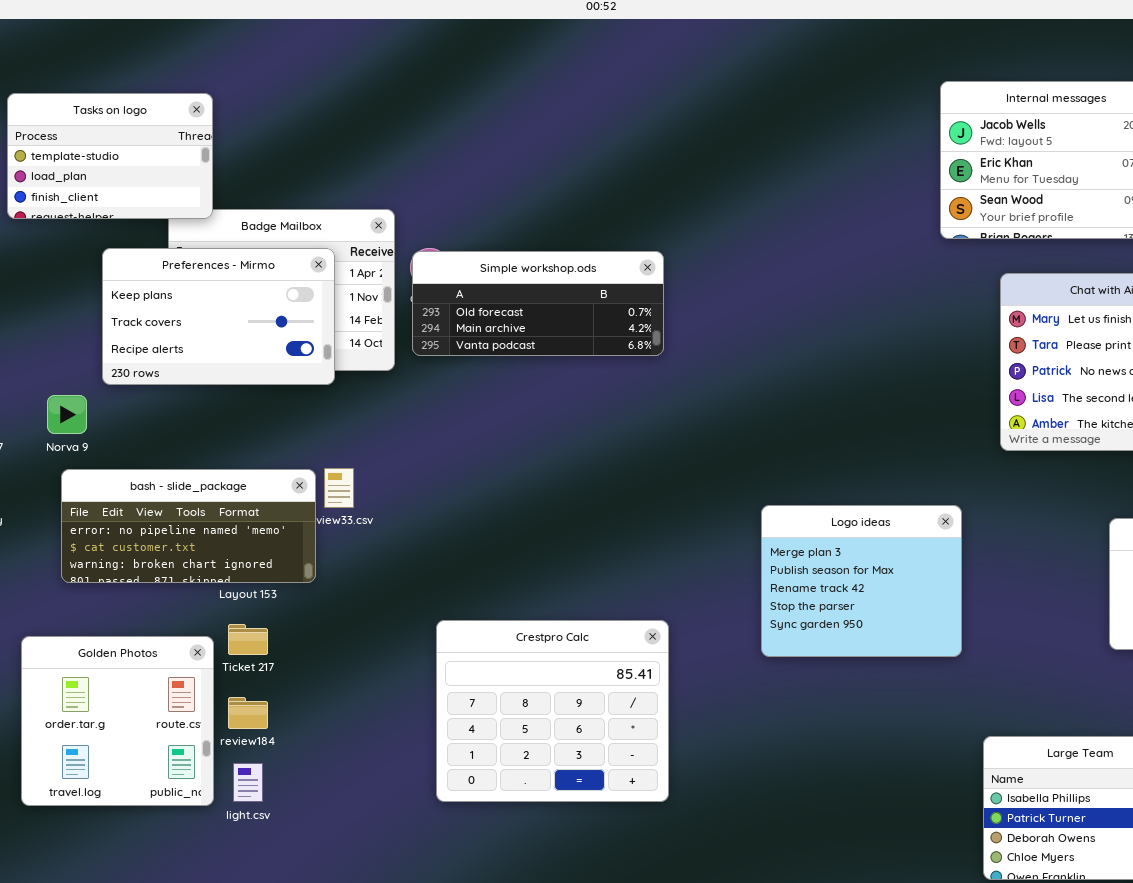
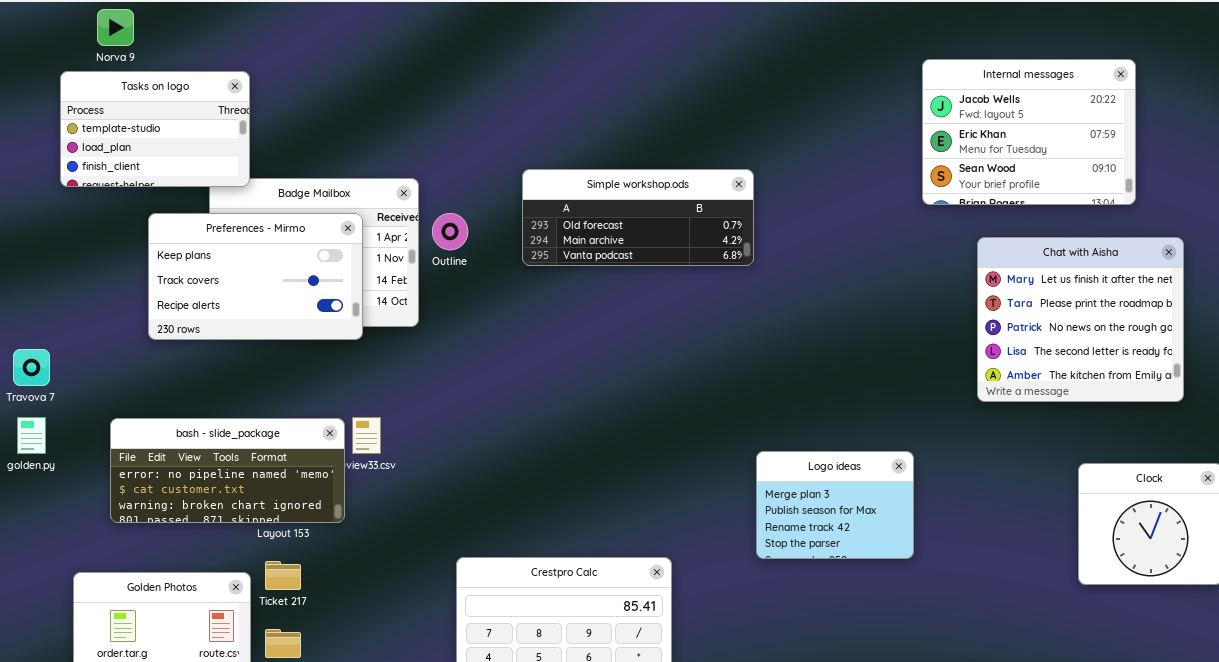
Simple workshop.ods: [412,251,664,356] -> [522,169,754,266], moved
Norva 9: [47,395,87,434] -> [97,9,134,46], moved
Logo ideas: [761,505,962,657] -> [756,451,914,559], resized

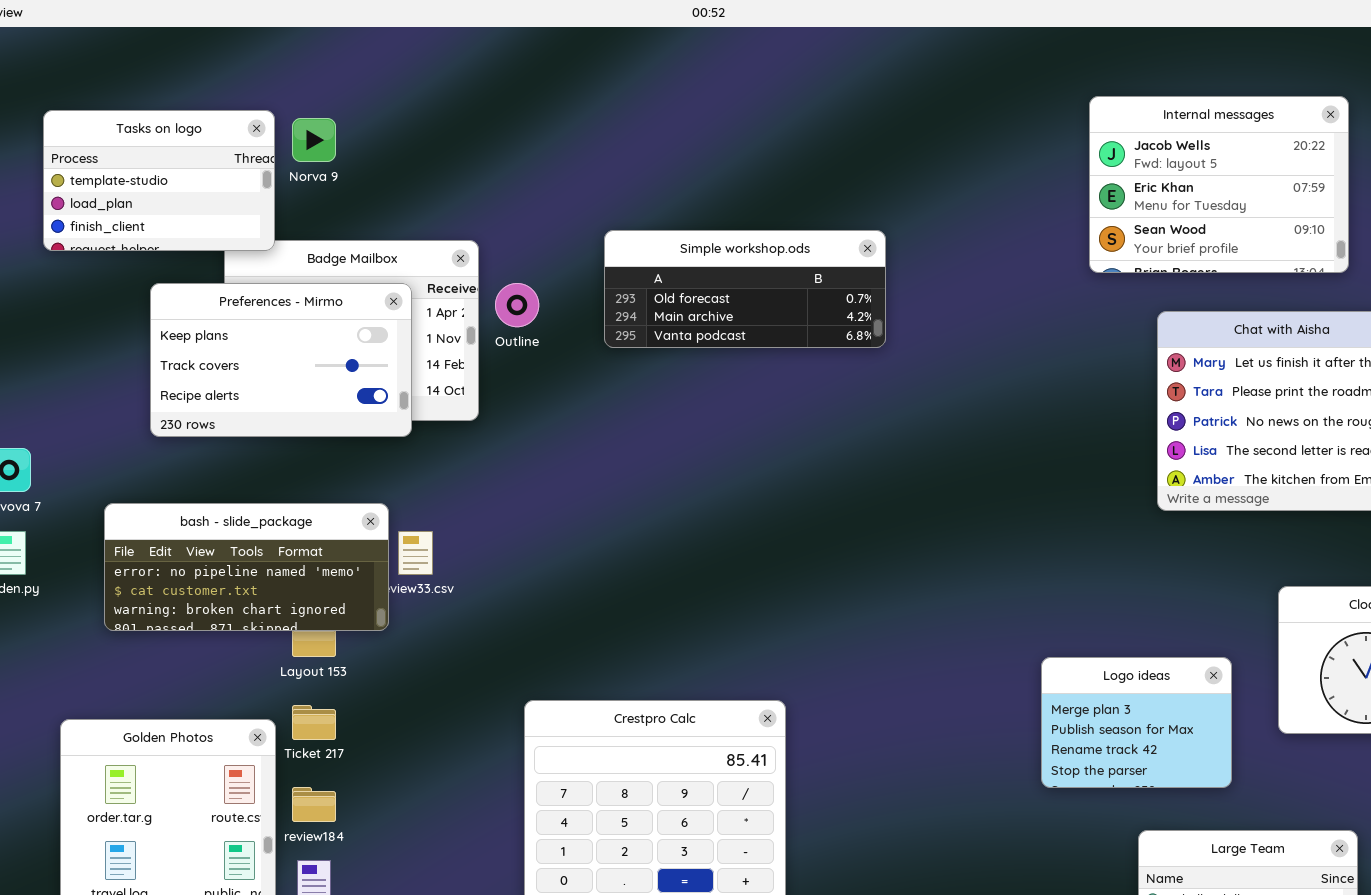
Norva 9: [97,9,134,46] -> [292,118,336,162], moved
bash - slide_package: [110,418,345,523] -> [104,503,389,631], moved
Logo ideas: [756,451,914,559] -> [1041,657,1232,788], moved

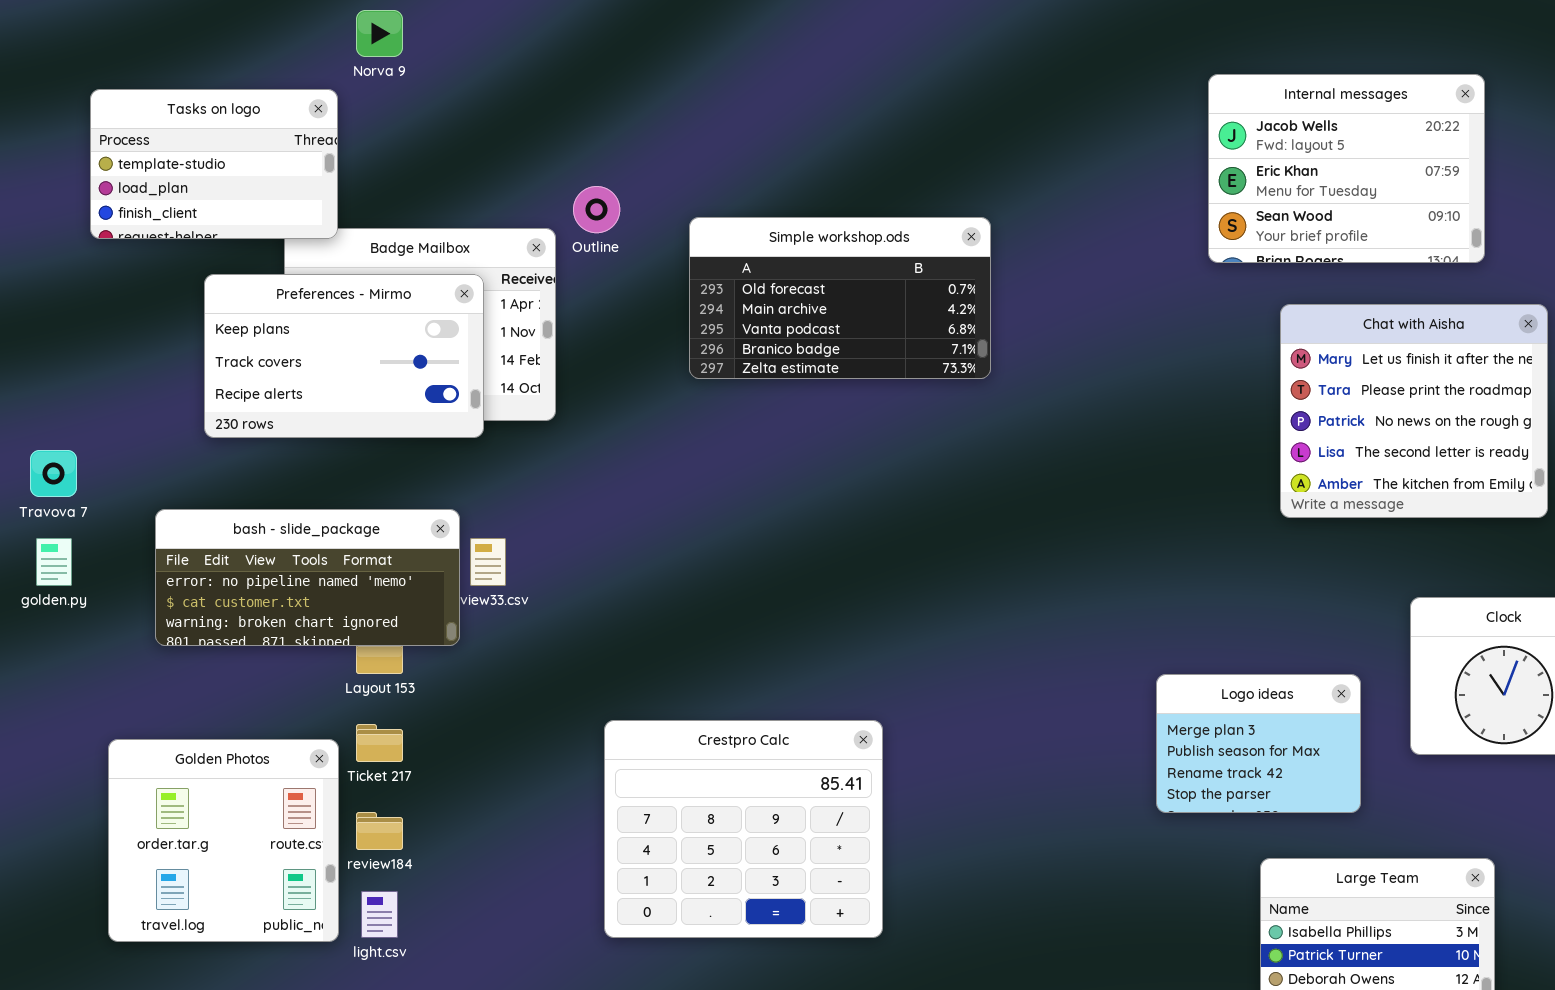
Norva 9: [292,118,336,162] -> [356,10,403,57], moved
Simple workshop.ods: [604,230,886,348] -> [689,217,991,379], resized
Outline: [495,283,539,327] -> [573,186,620,233], moved

